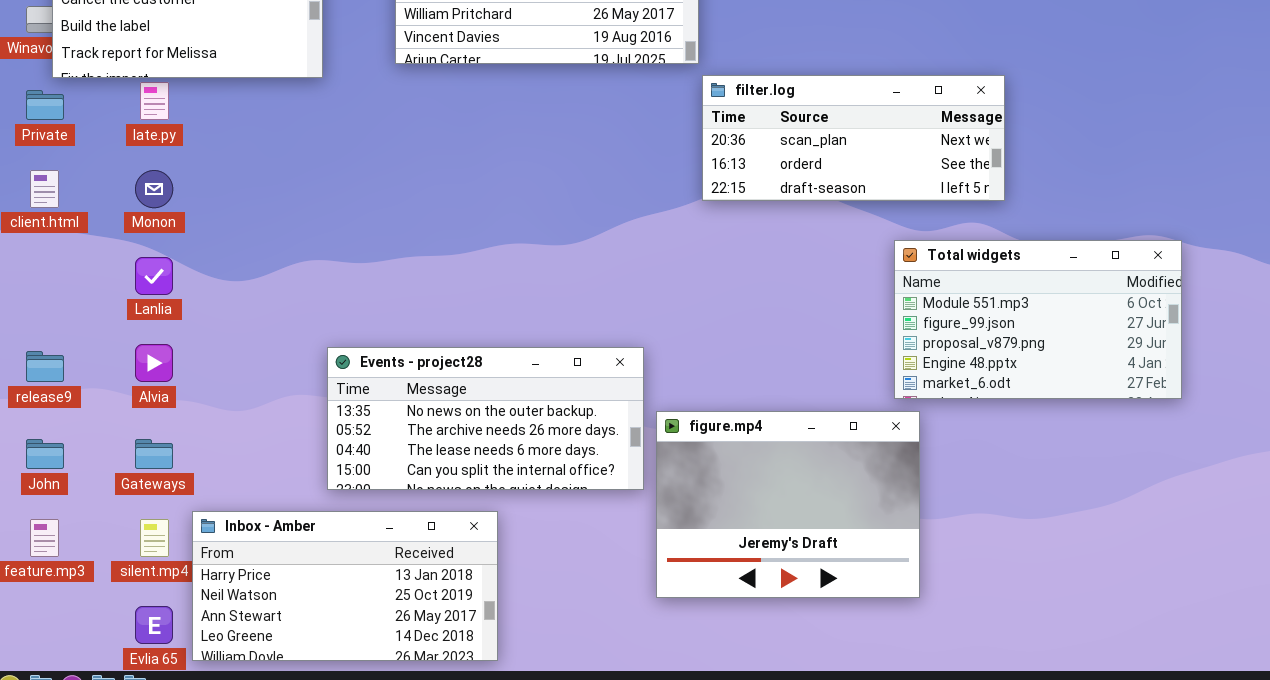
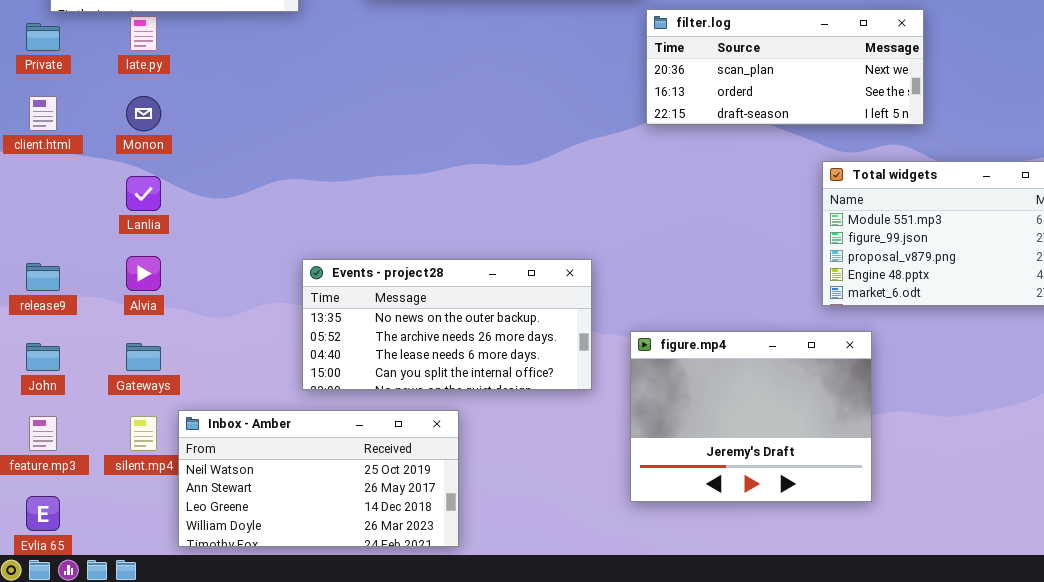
figure.mp4: [656,411,920,598] -> [630,331,872,502], moved
Inbox - Amber: [192,511,498,661] -> [178,410,459,547], scrolled down 1 row
Evlia 65: [135,606,173,644] -> [26,496,60,531], moved

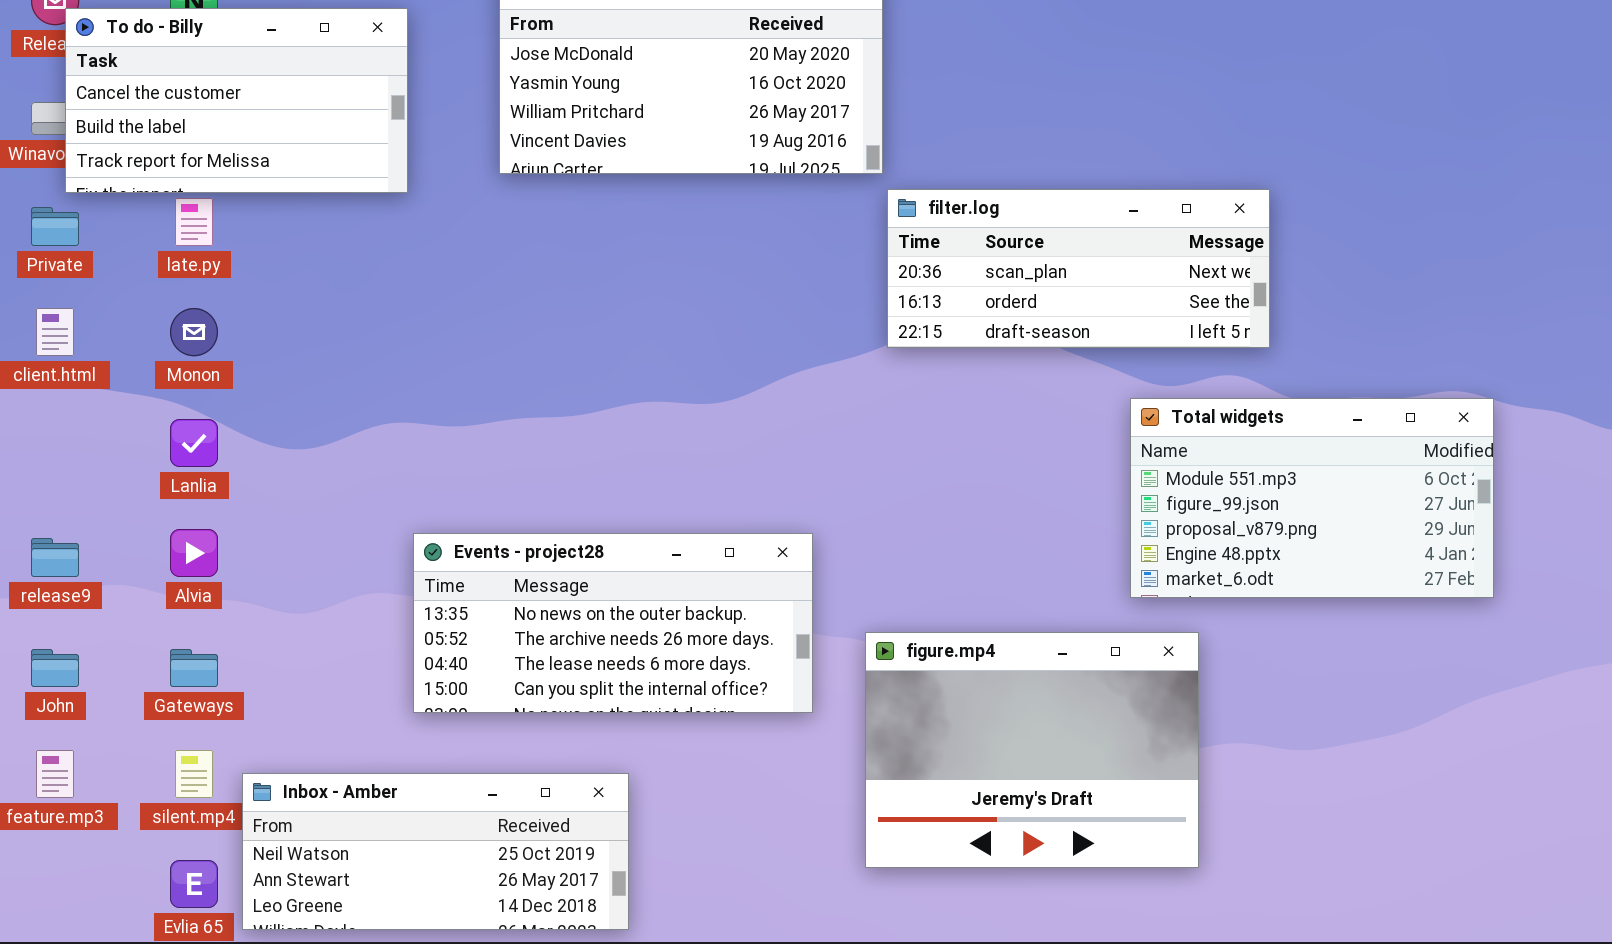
Inbox - Amber: [178,410,459,547] -> [242,773,629,930], resized
Evlia 65: [26,496,60,531] -> [170,860,218,908], moved

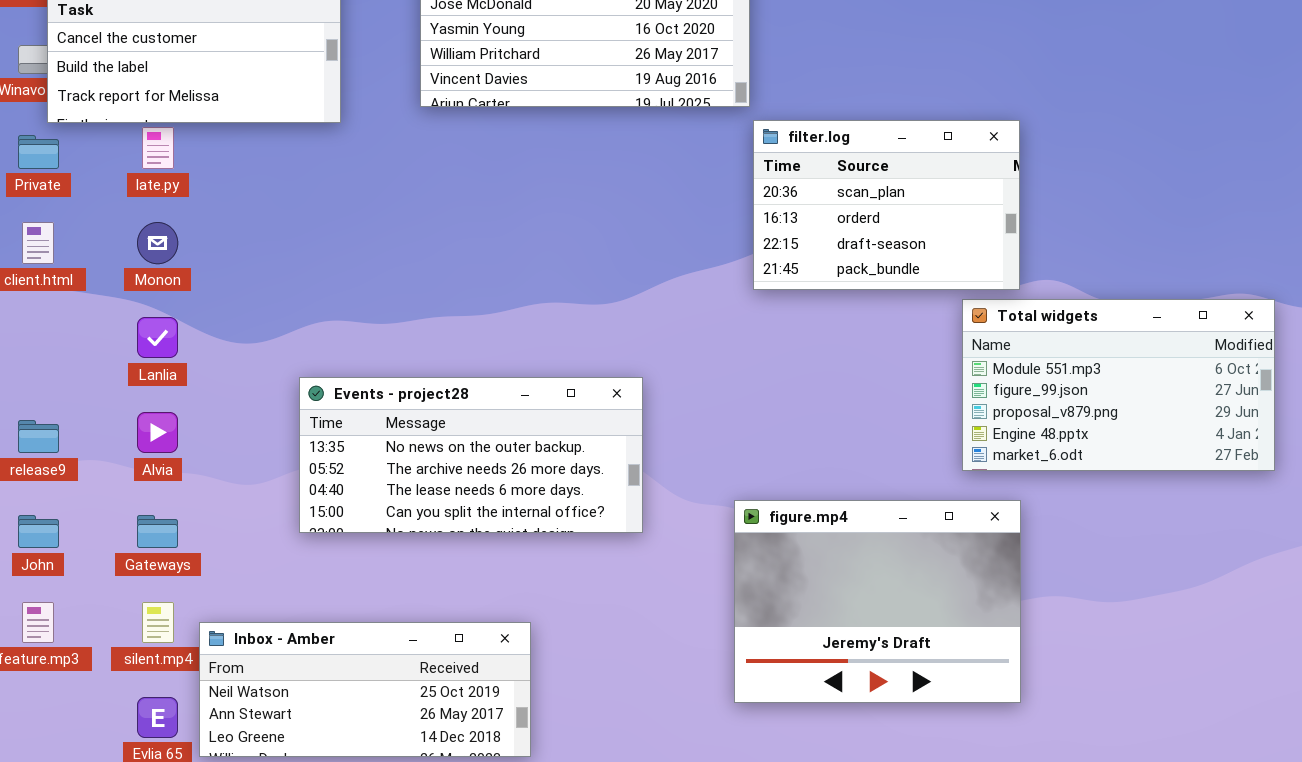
filter.log: [887,189,1270,348] -> [753,120,1020,290], resized
Events - project28: [413,533,813,713] -> [299,377,643,533], moved

